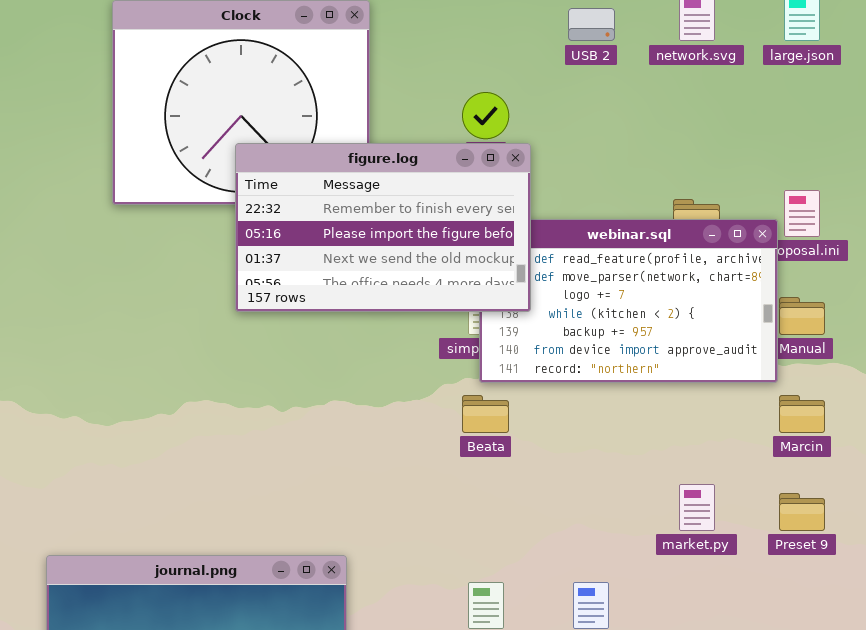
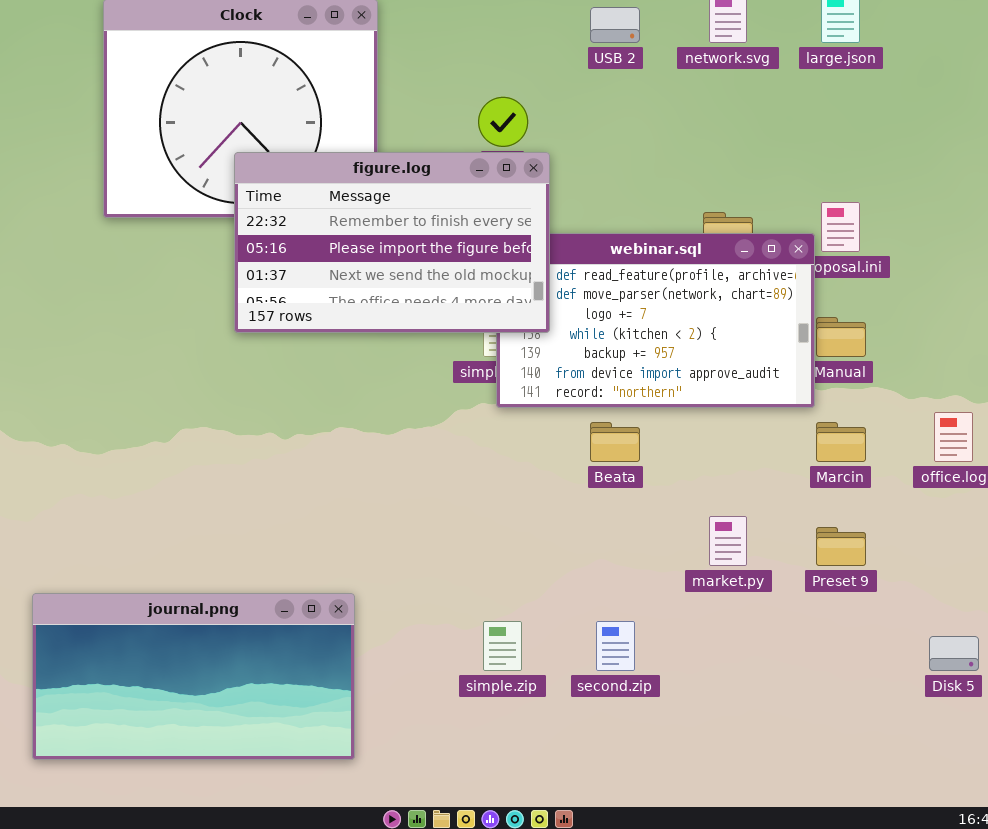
Beata: [462,395,509,433] -> [590,422,640,462], moved

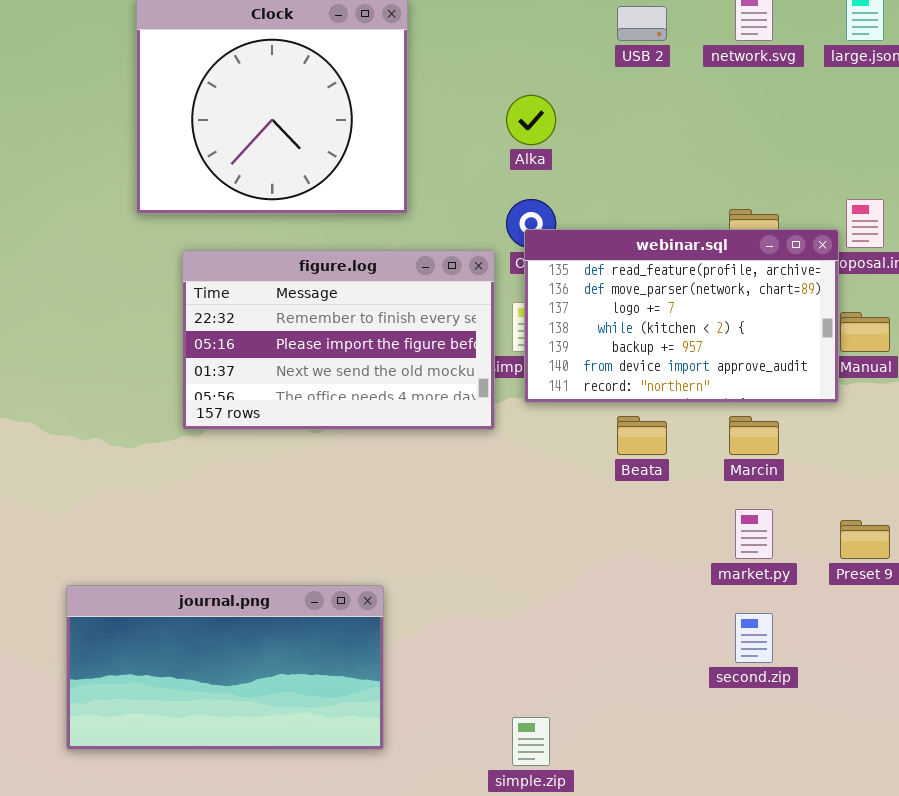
figure.log: [234,152,550,333] -> [182,250,495,430], moved
Marcin: [816,422,866,462] -> [729,416,779,455], moved
simple.zip: [483,621,522,671] -> [512,717,550,766], moved
second.zip: [596,621,635,671] -> [735,613,773,663], moved

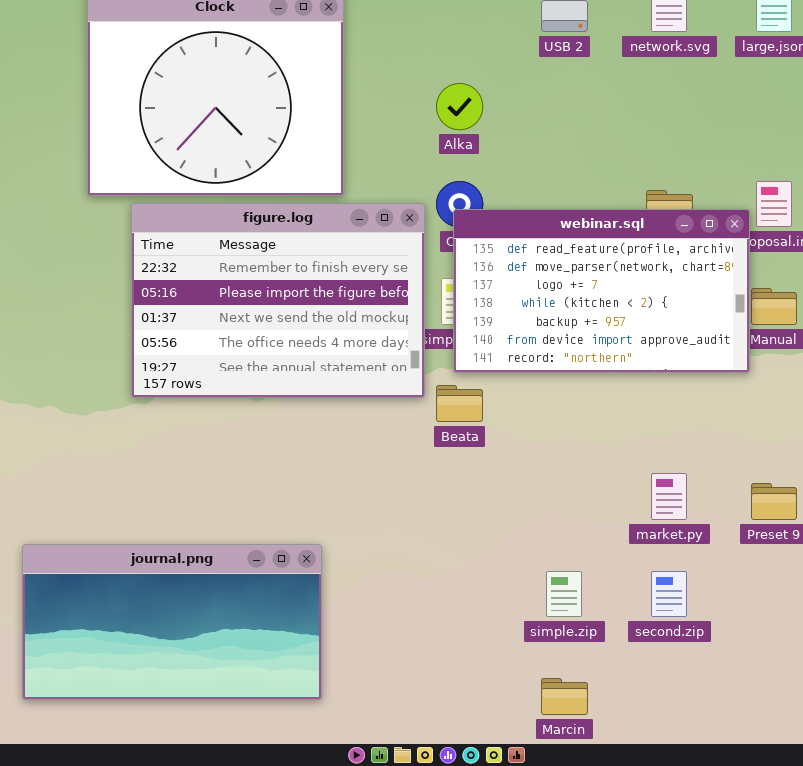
figure.log: [182,250,495,430] -> [131,203,425,398], resized
Beata: [617,416,667,455] -> [436,385,483,422], moved
Marcin: [729,416,779,455] -> [541,678,588,715], moved
simple.zip: [512,717,550,766] -> [546,571,582,617], moved

